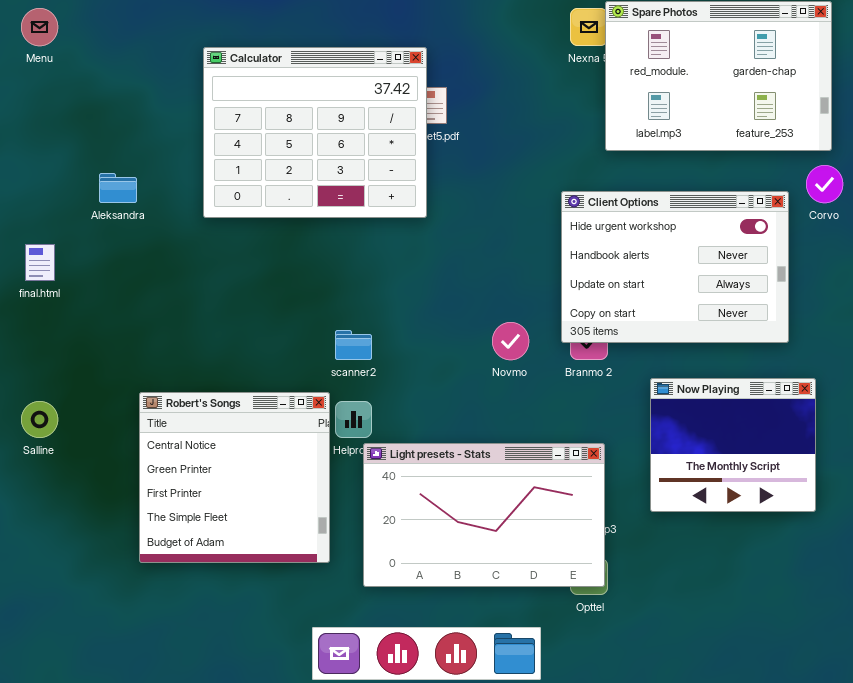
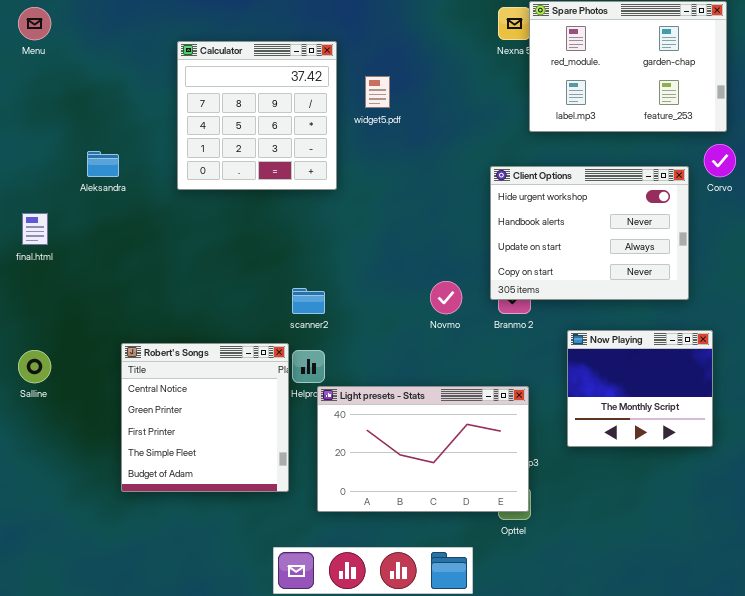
Calculator: [203,47,427,218] -> [177,41,337,190], resized

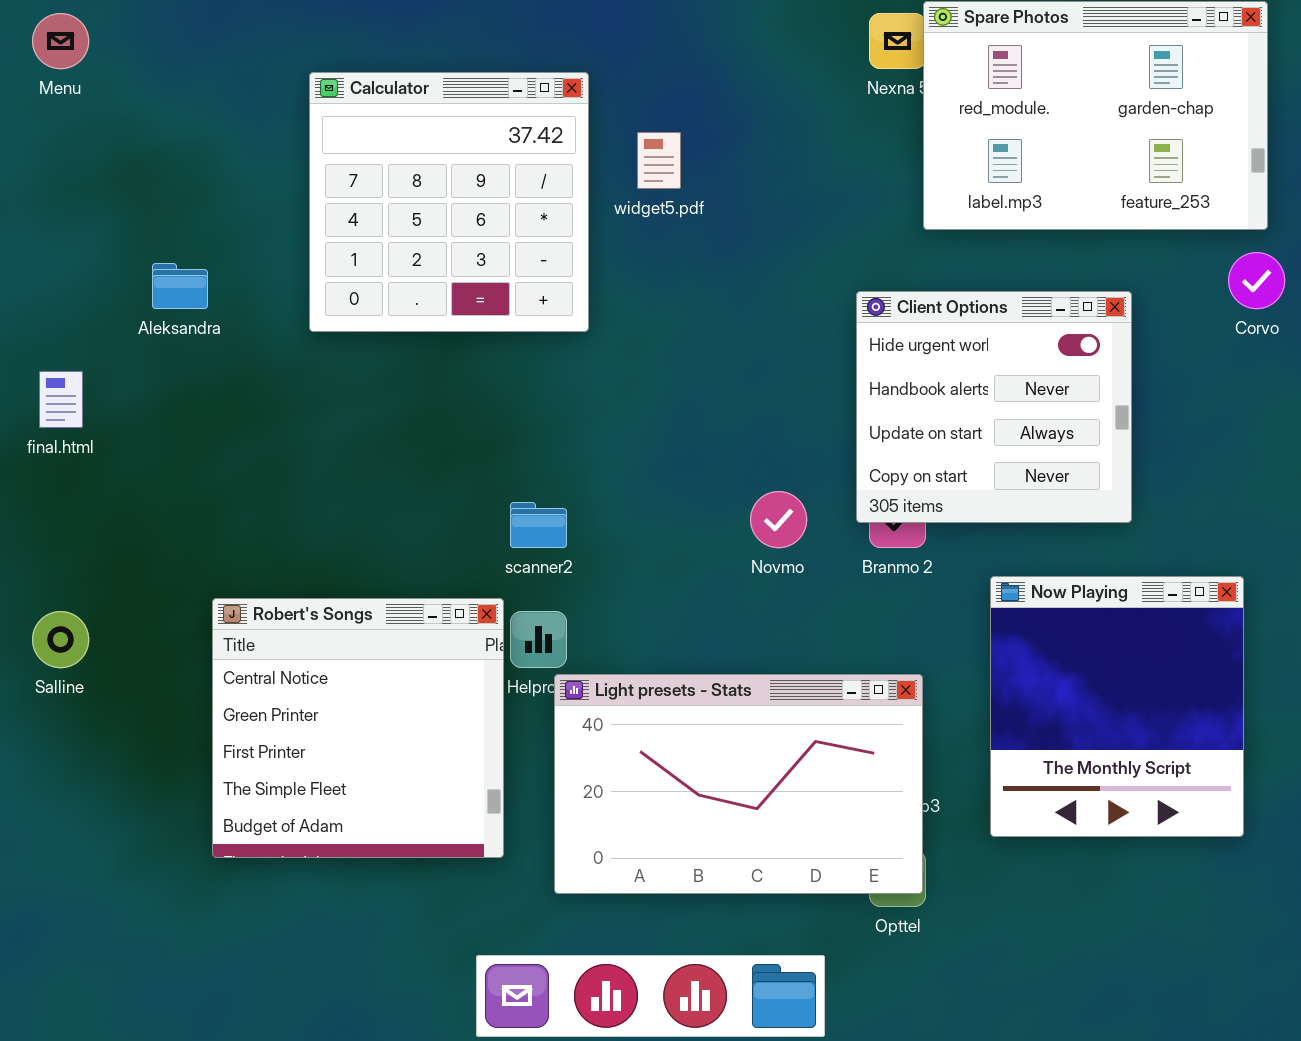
Client Options: [490,166,689,300] -> [856,291,1132,523], resized
Now Playing: [567,330,713,447] -> [990,576,1244,837], resized

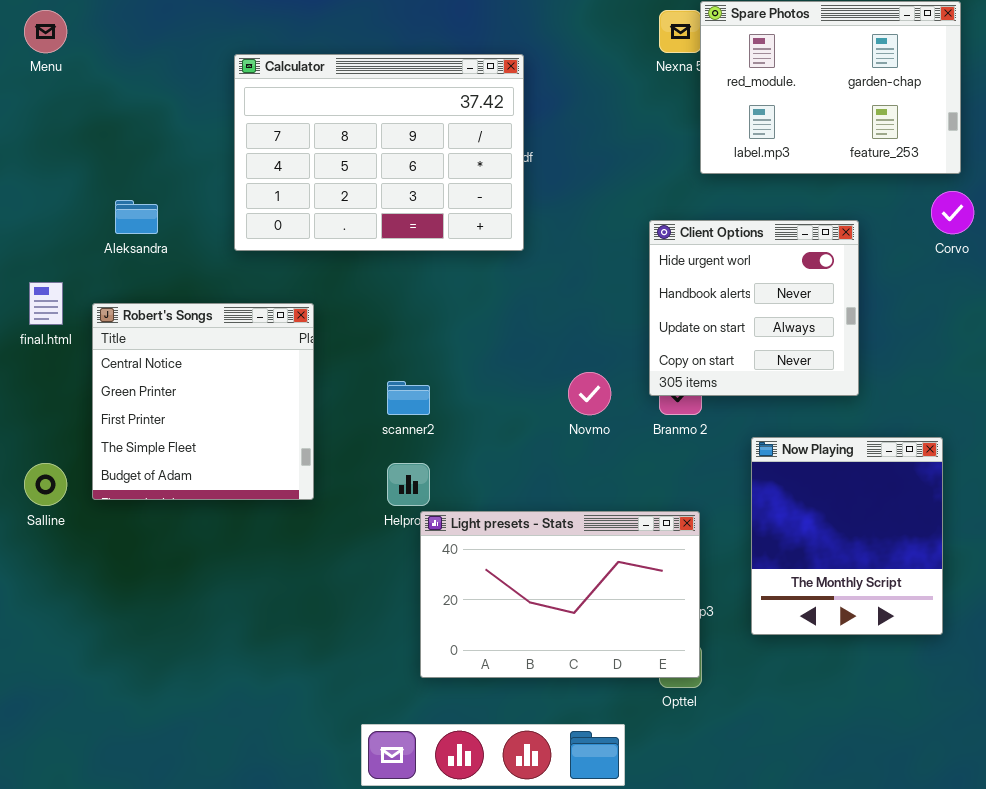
Calculator: [309,72,589,332] -> [234,54,524,251], resized
Robert's Songs: [212,598,504,858] -> [92,303,314,500], moved

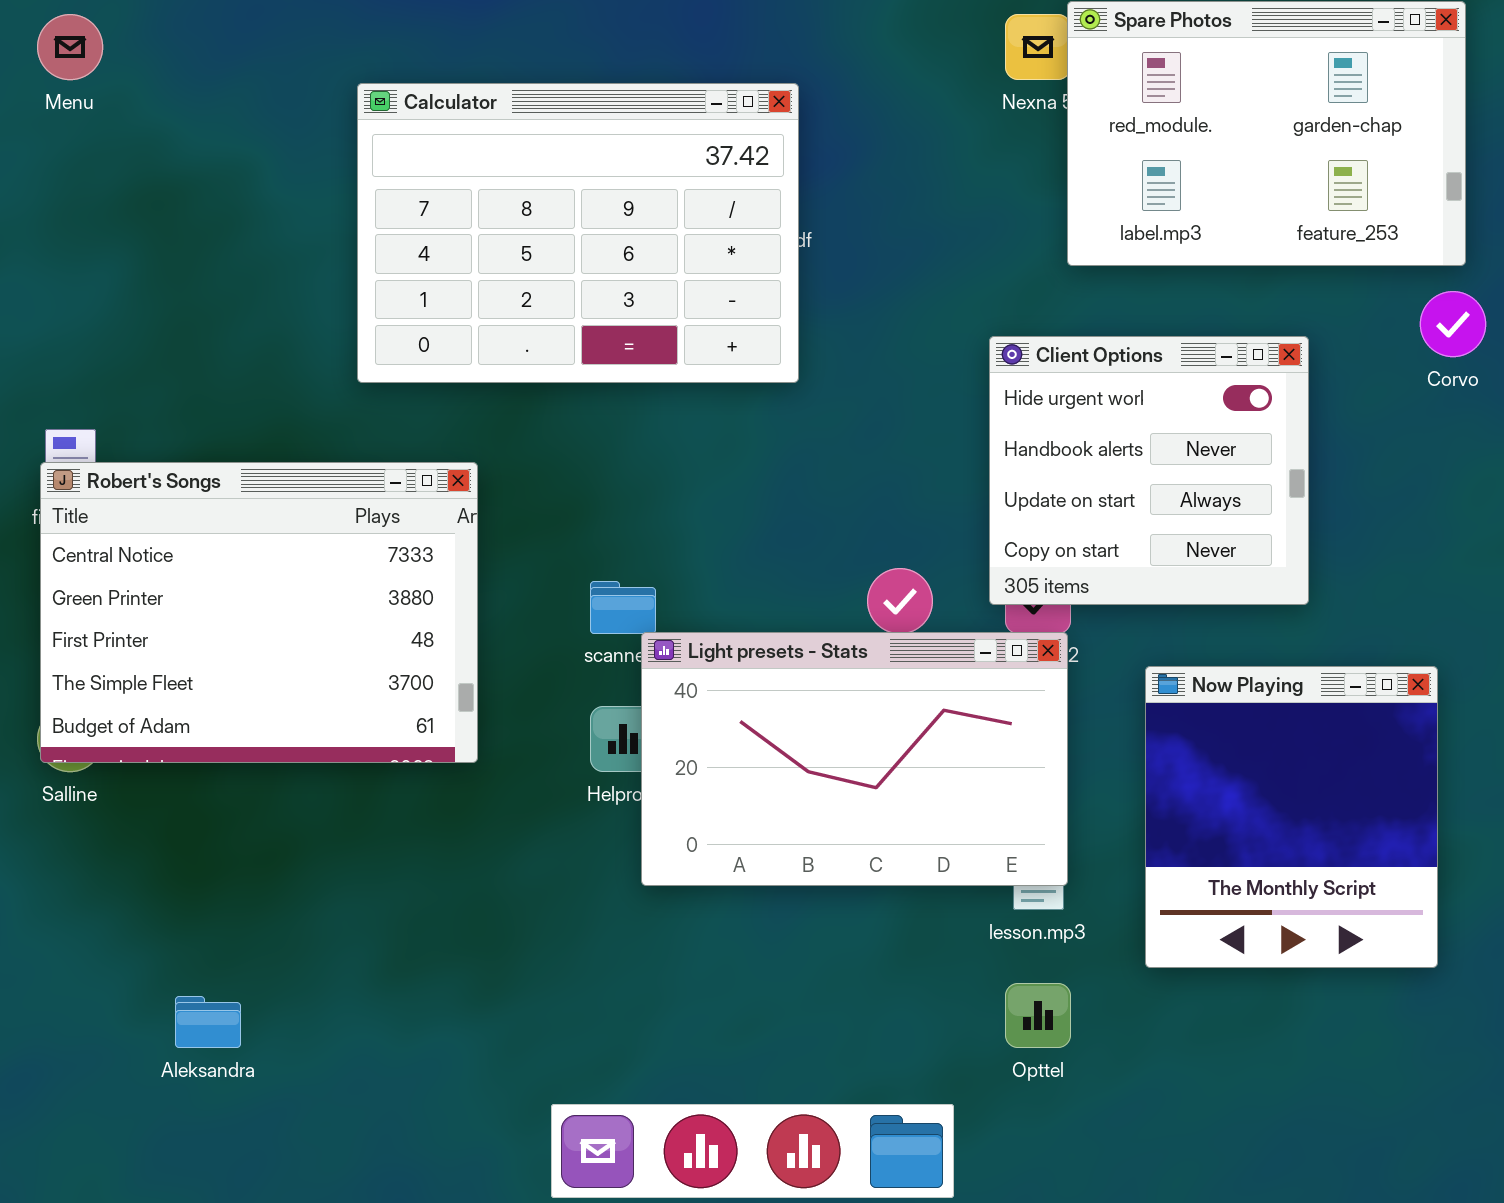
Aleksandra: [115,200,158,234] -> [175,996,241,1048], moved
Robert's Songs: [92,303,314,500] -> [40,462,478,763], resized
Light presets - Stats: [420,511,700,678] -> [641,632,1068,886], moved

